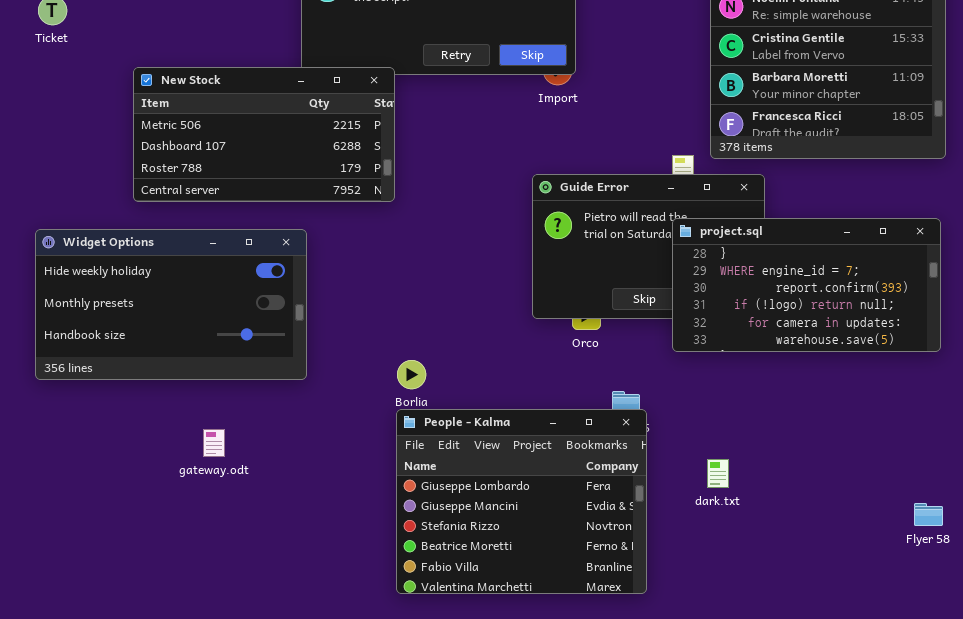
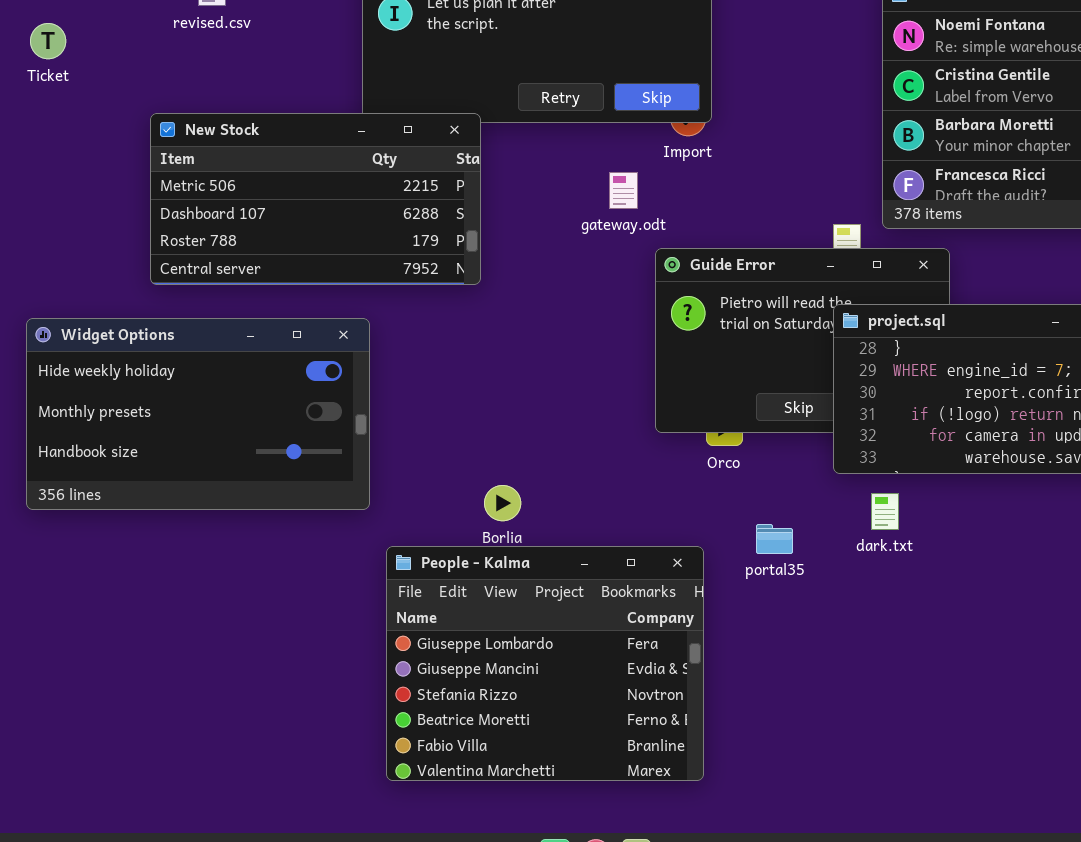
People - Kalma: [396,409,647,594] -> [386,546,704,781], moved
gateway.odt: [203,429,225,457] -> [609,172,638,209], moved
dark.txt: [707,459,729,488] -> [871,493,899,530], moved

